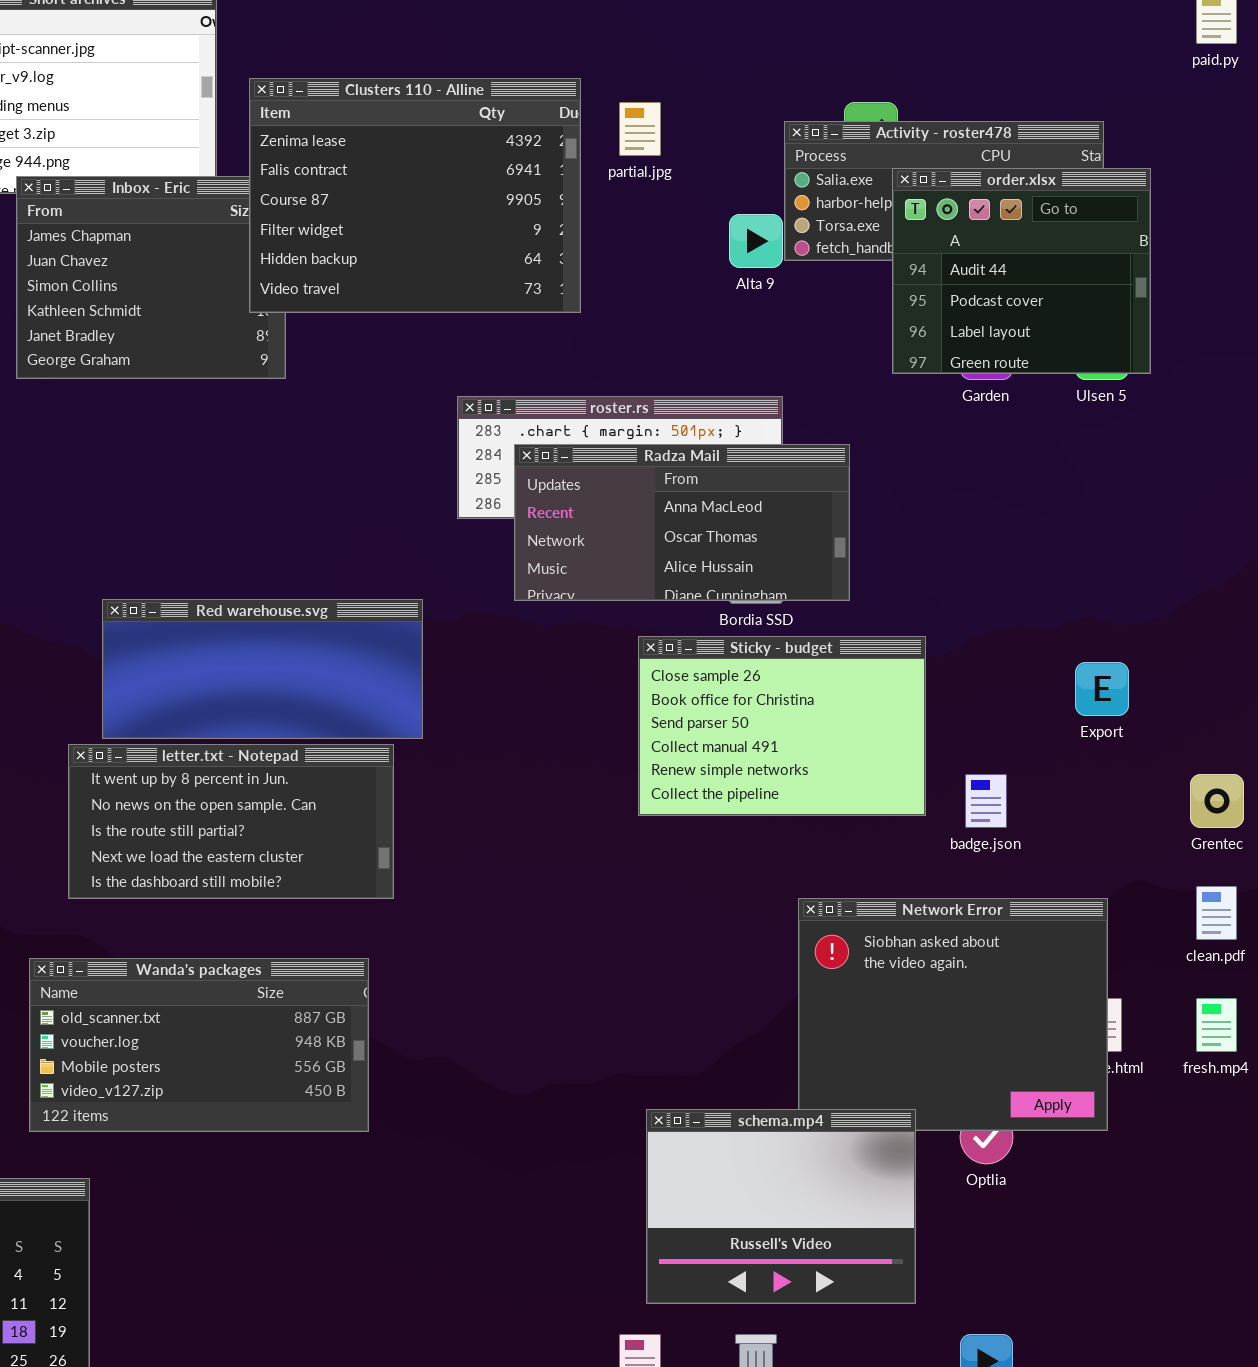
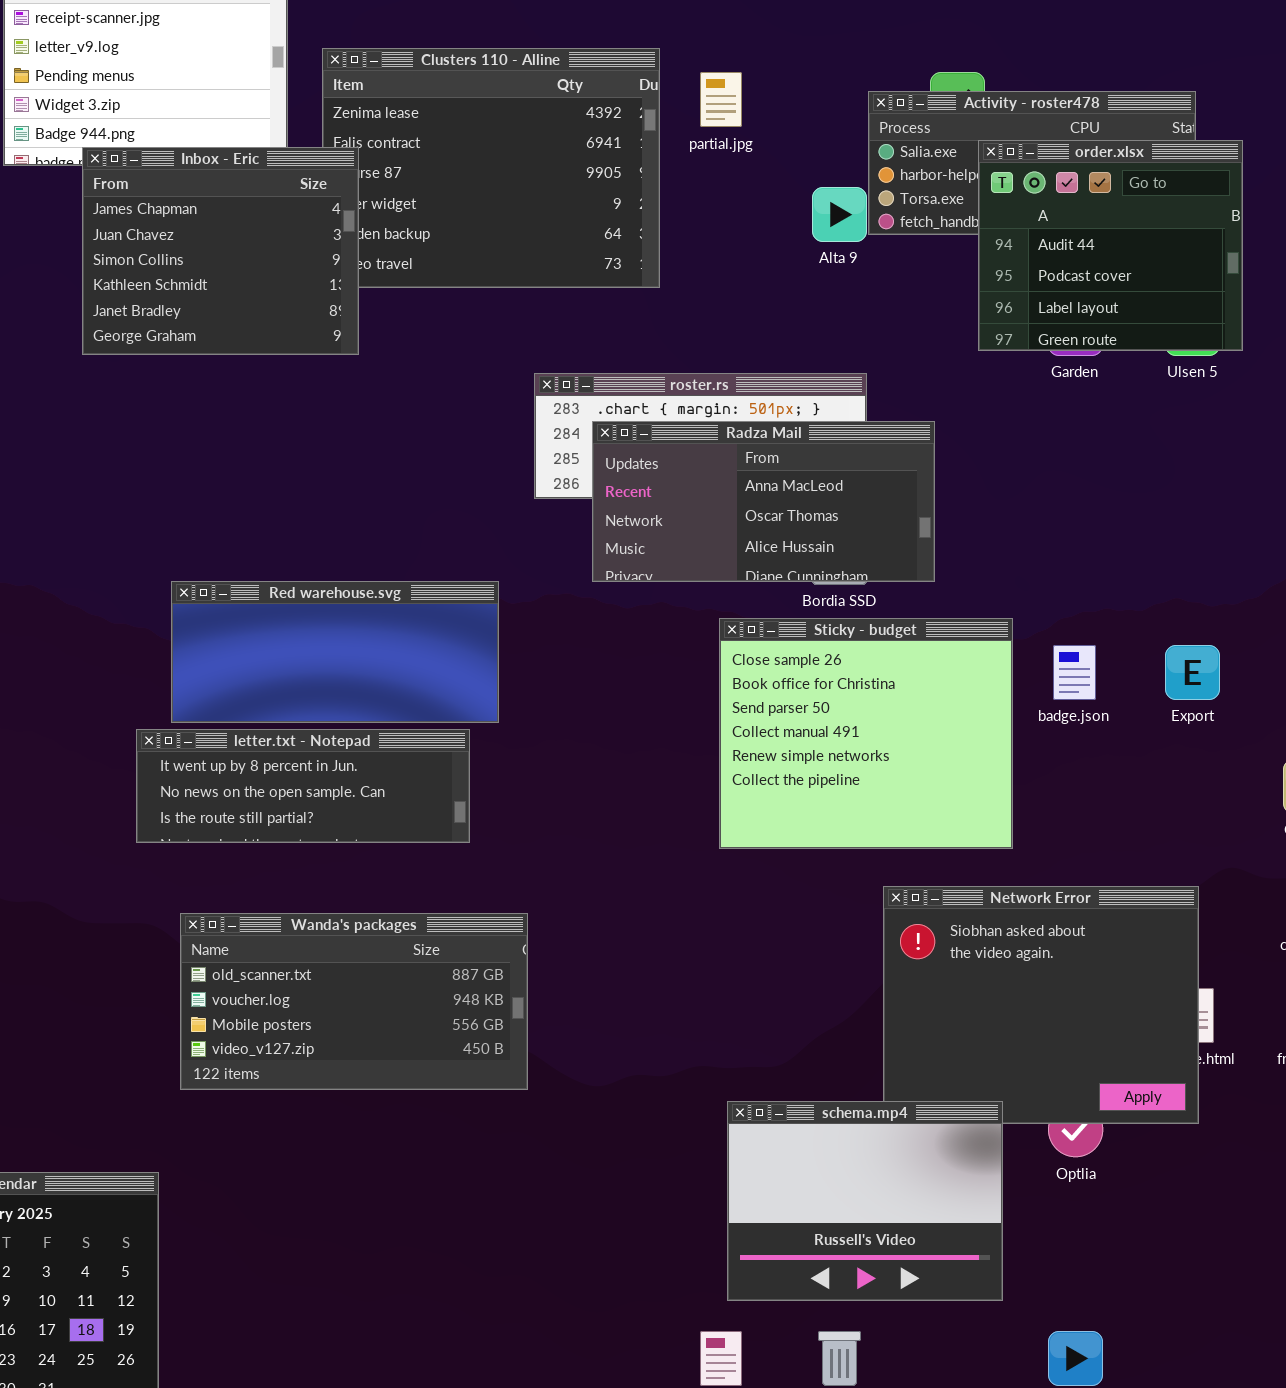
Inbox - Eric: [16,176,286,379] -> [82,147,359,355], raised
Sticky - budget: [638,636,926,816] -> [719,618,1013,849], resized
letter.txt - Notepad: [68,744,394,899] -> [136,729,470,843], resized
badge.json: [965,774,1007,828] -> [1053,645,1096,700], moved
Wanda's packages: [29,958,369,1132] -> [180,913,528,1090], moved

